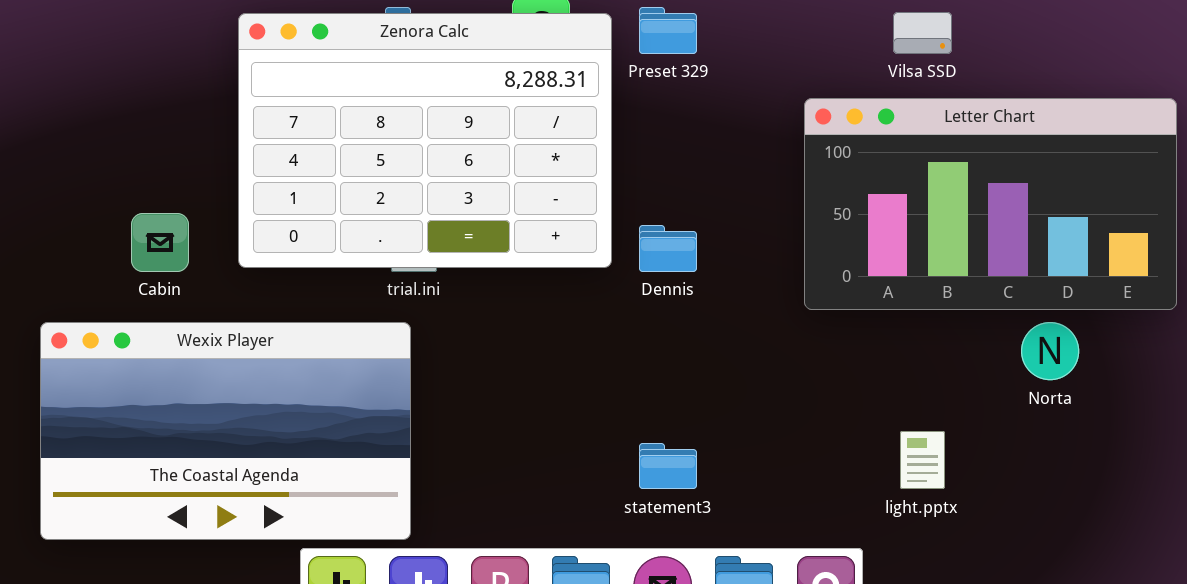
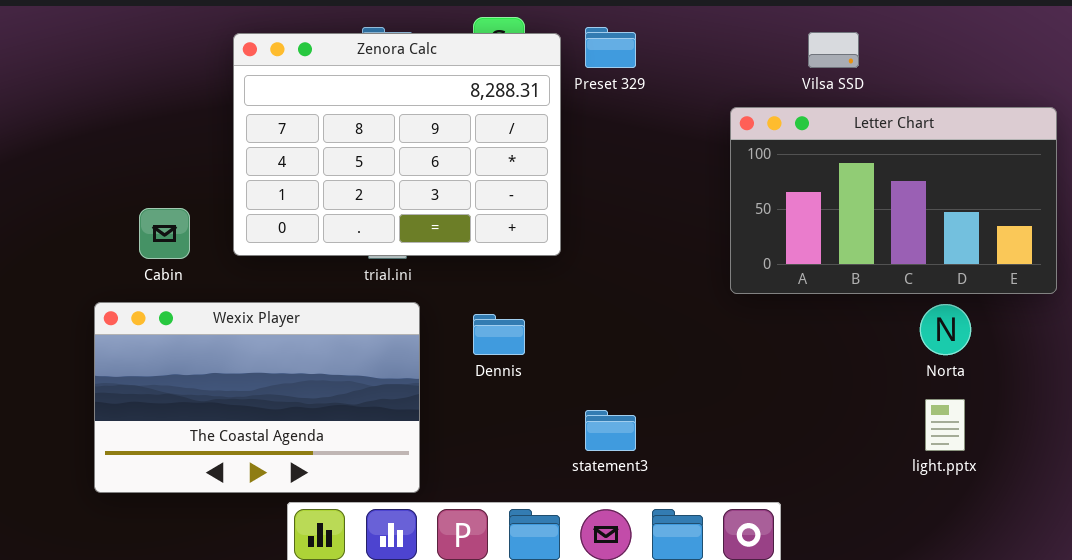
Dennis: [639,225,697,272] -> [473,314,525,355], moved
Wexix Player: [40,322,411,540] -> [94,302,420,493], moved
light.pptx: [900,431,945,489] -> [925,399,965,451], moved

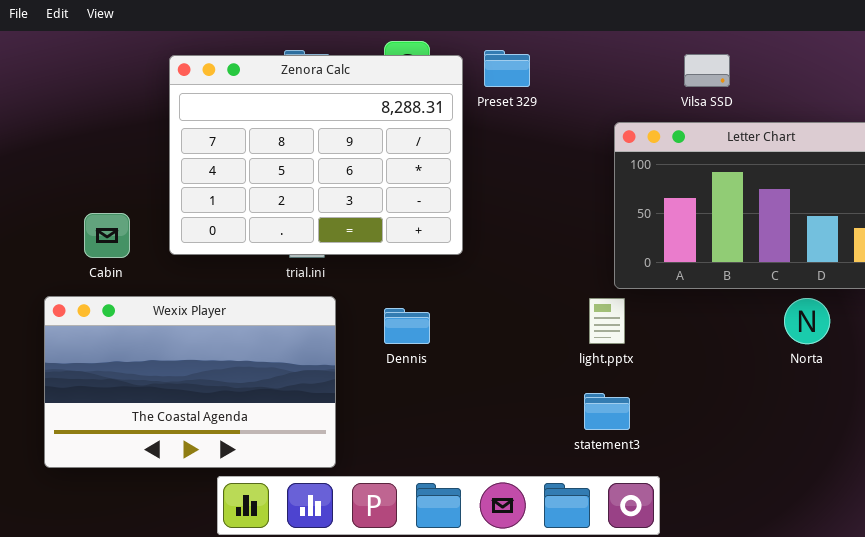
light.pptx: [925,399,965,451] -> [589,298,625,344], moved
statement3: [585,410,636,451] -> [584,393,630,430], moved

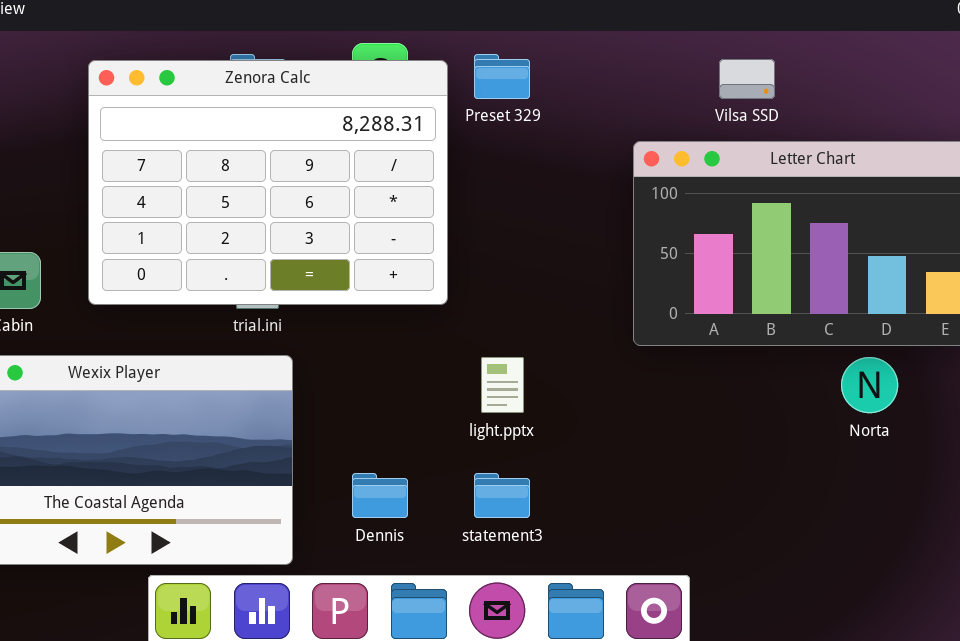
light.pptx: [589,298,625,344] -> [481,357,524,413], moved
Dennis: [384,308,430,344] -> [352,473,408,518], moved
statement3: [584,393,630,430] -> [474,473,530,518], moved

